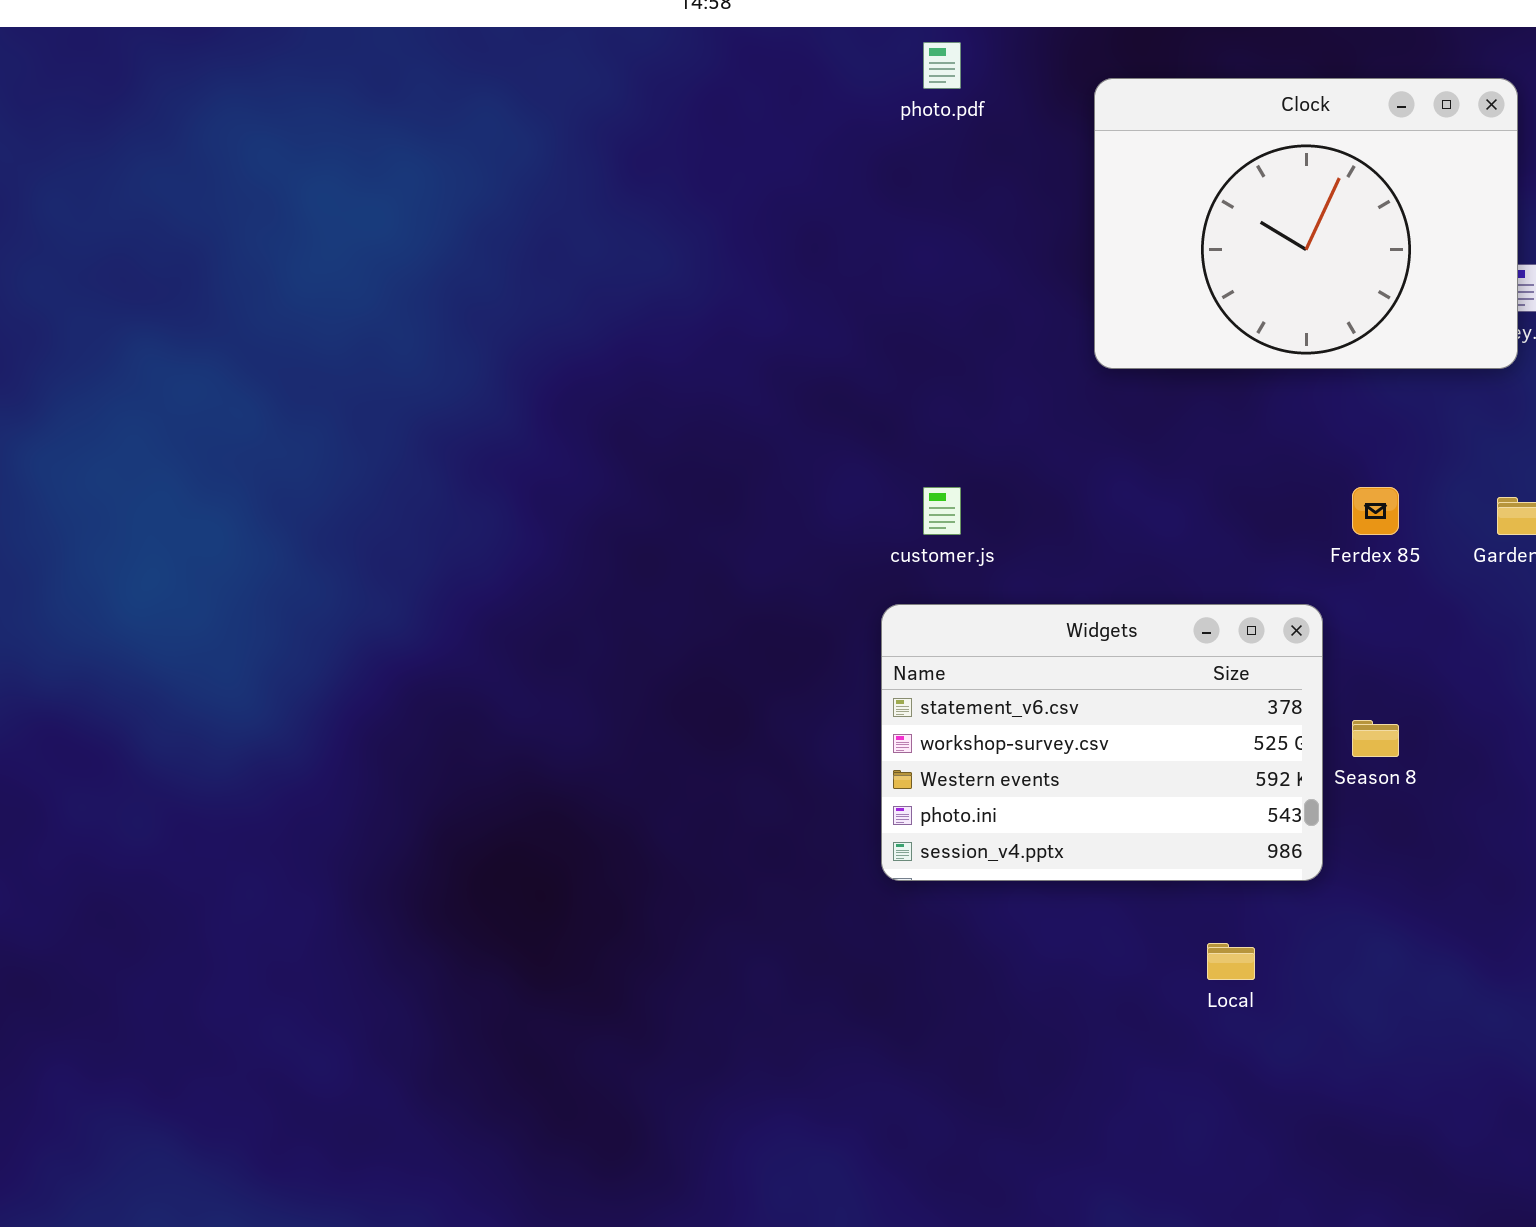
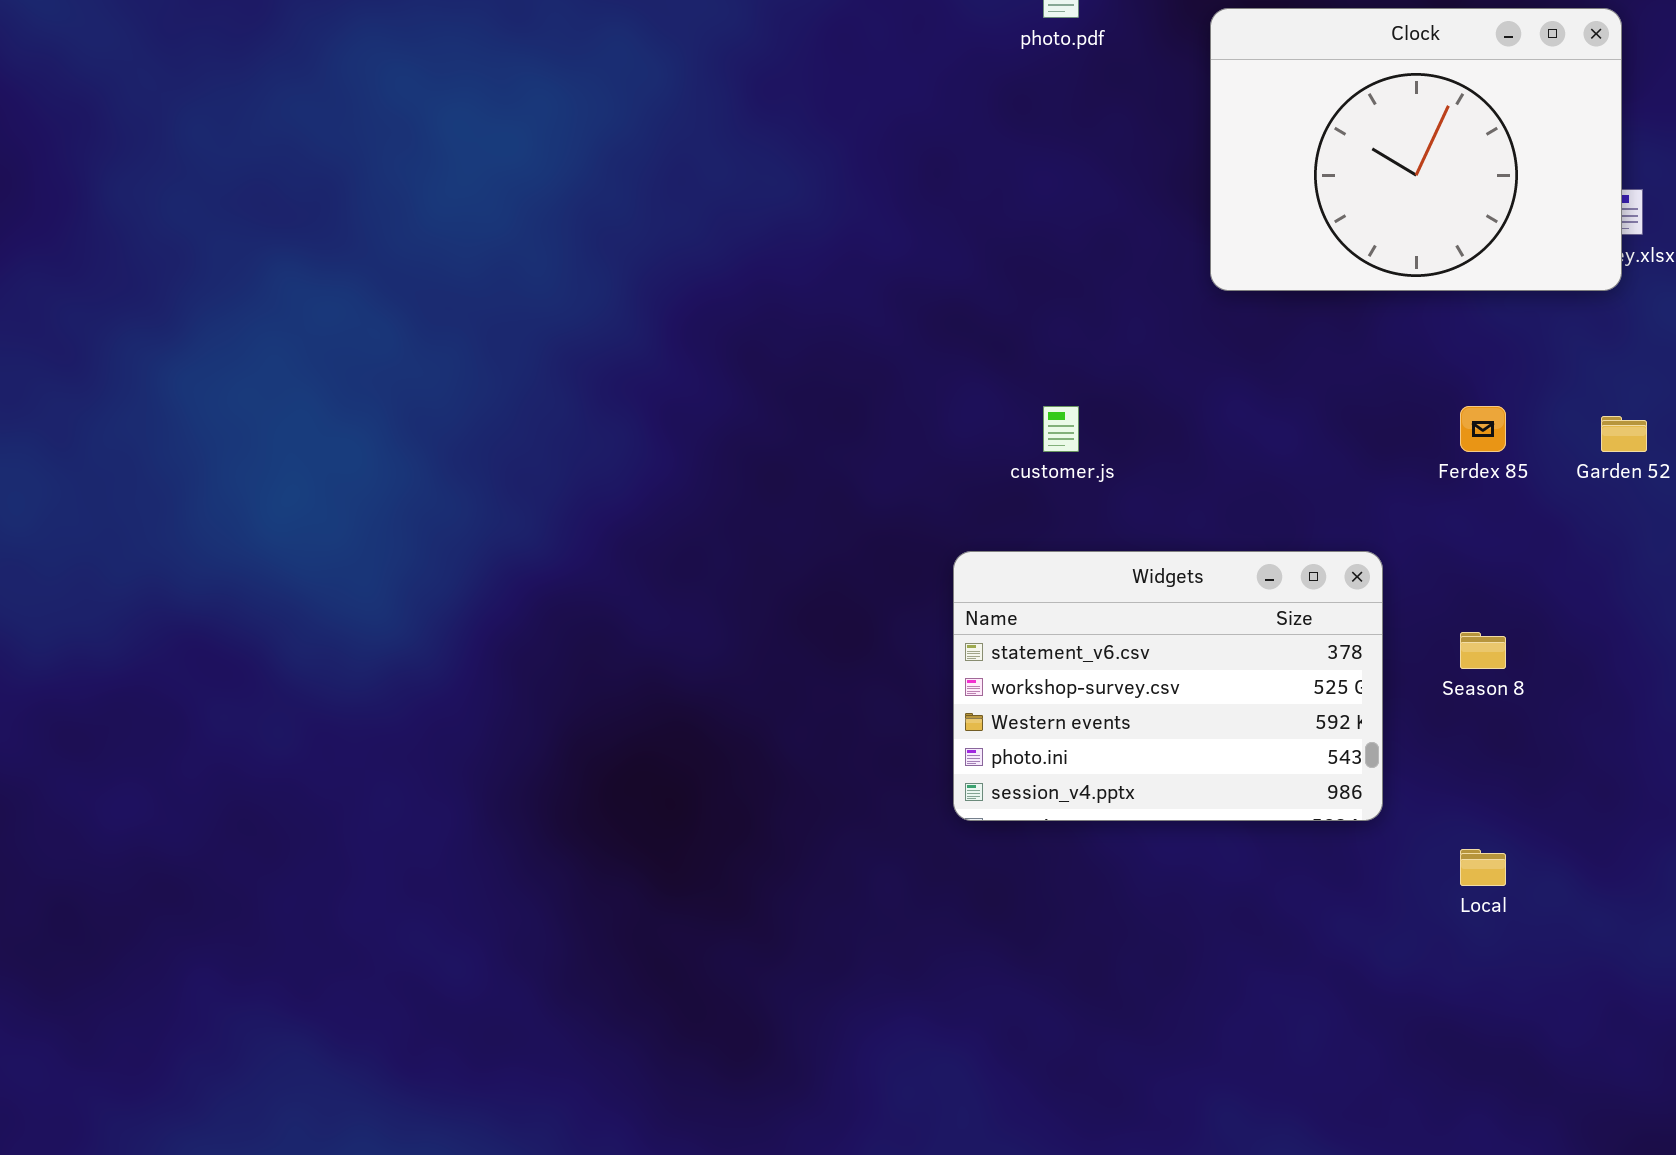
Widgets: [881,604,1323,881] -> [953,551,1383,821], moved
Local: [1207,943,1255,980] -> [1460,849,1506,886], moved

